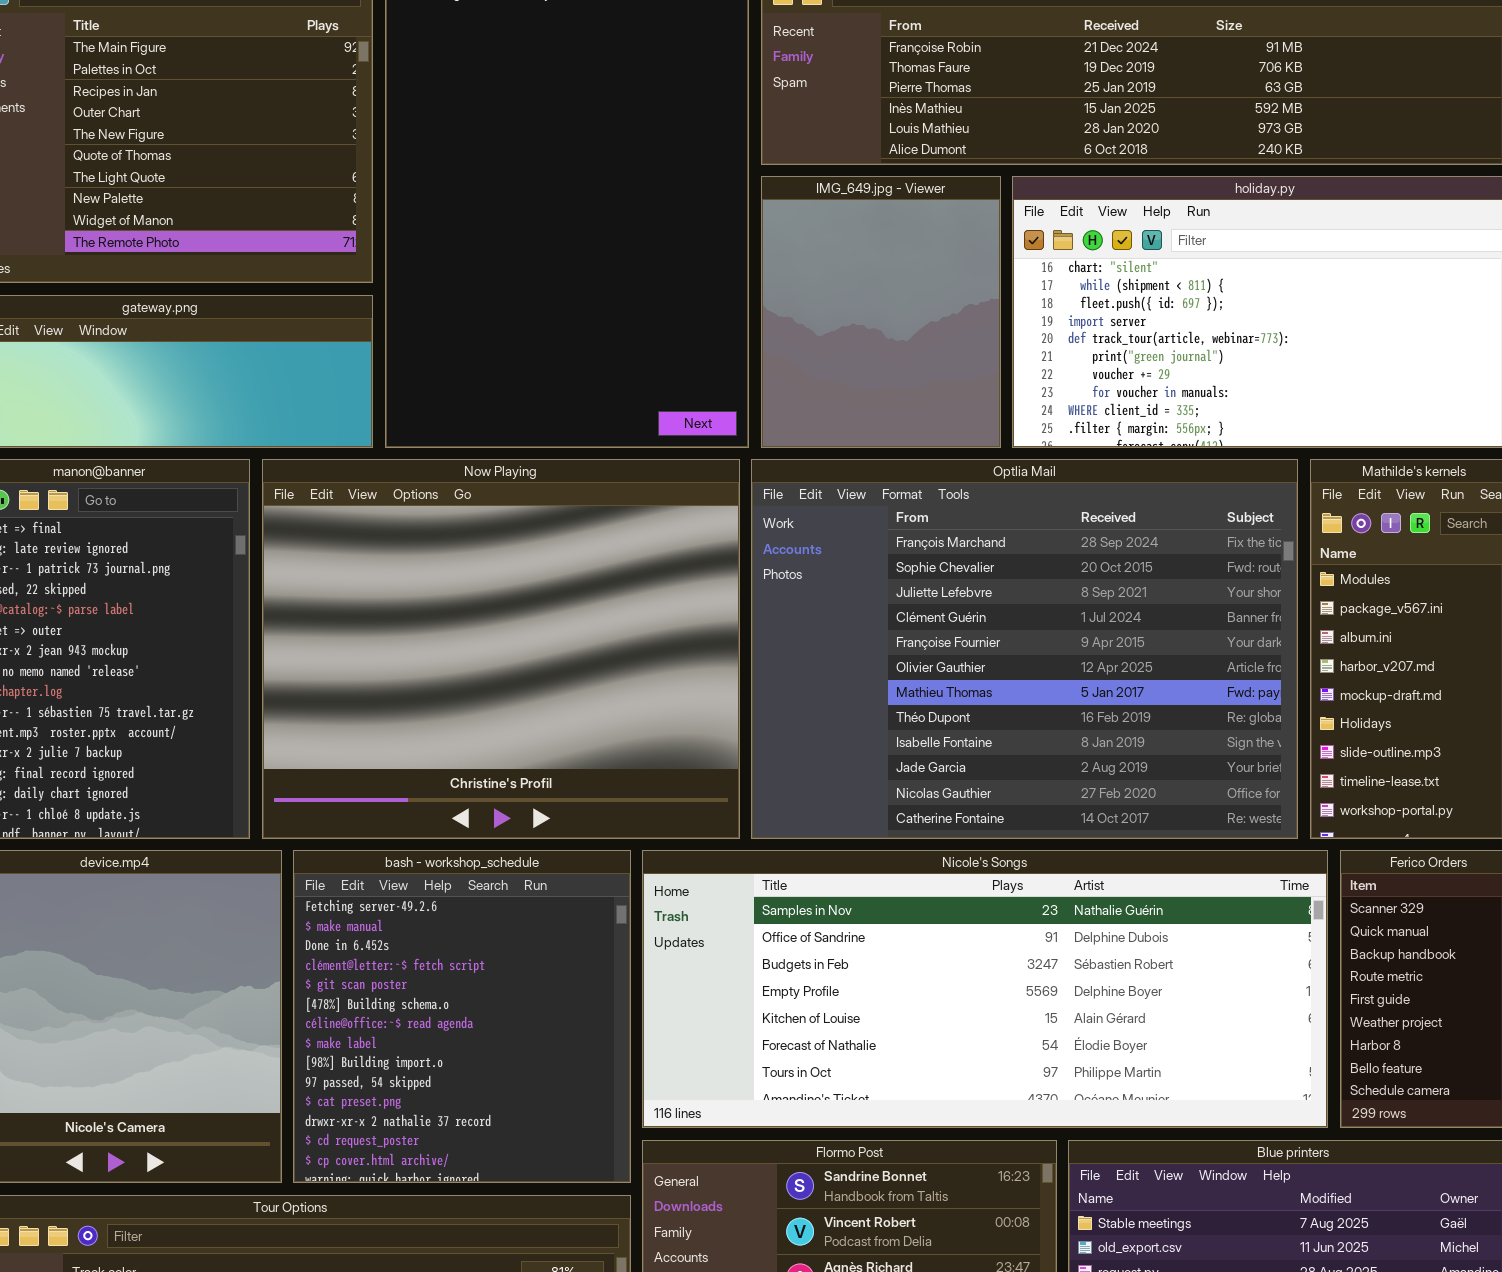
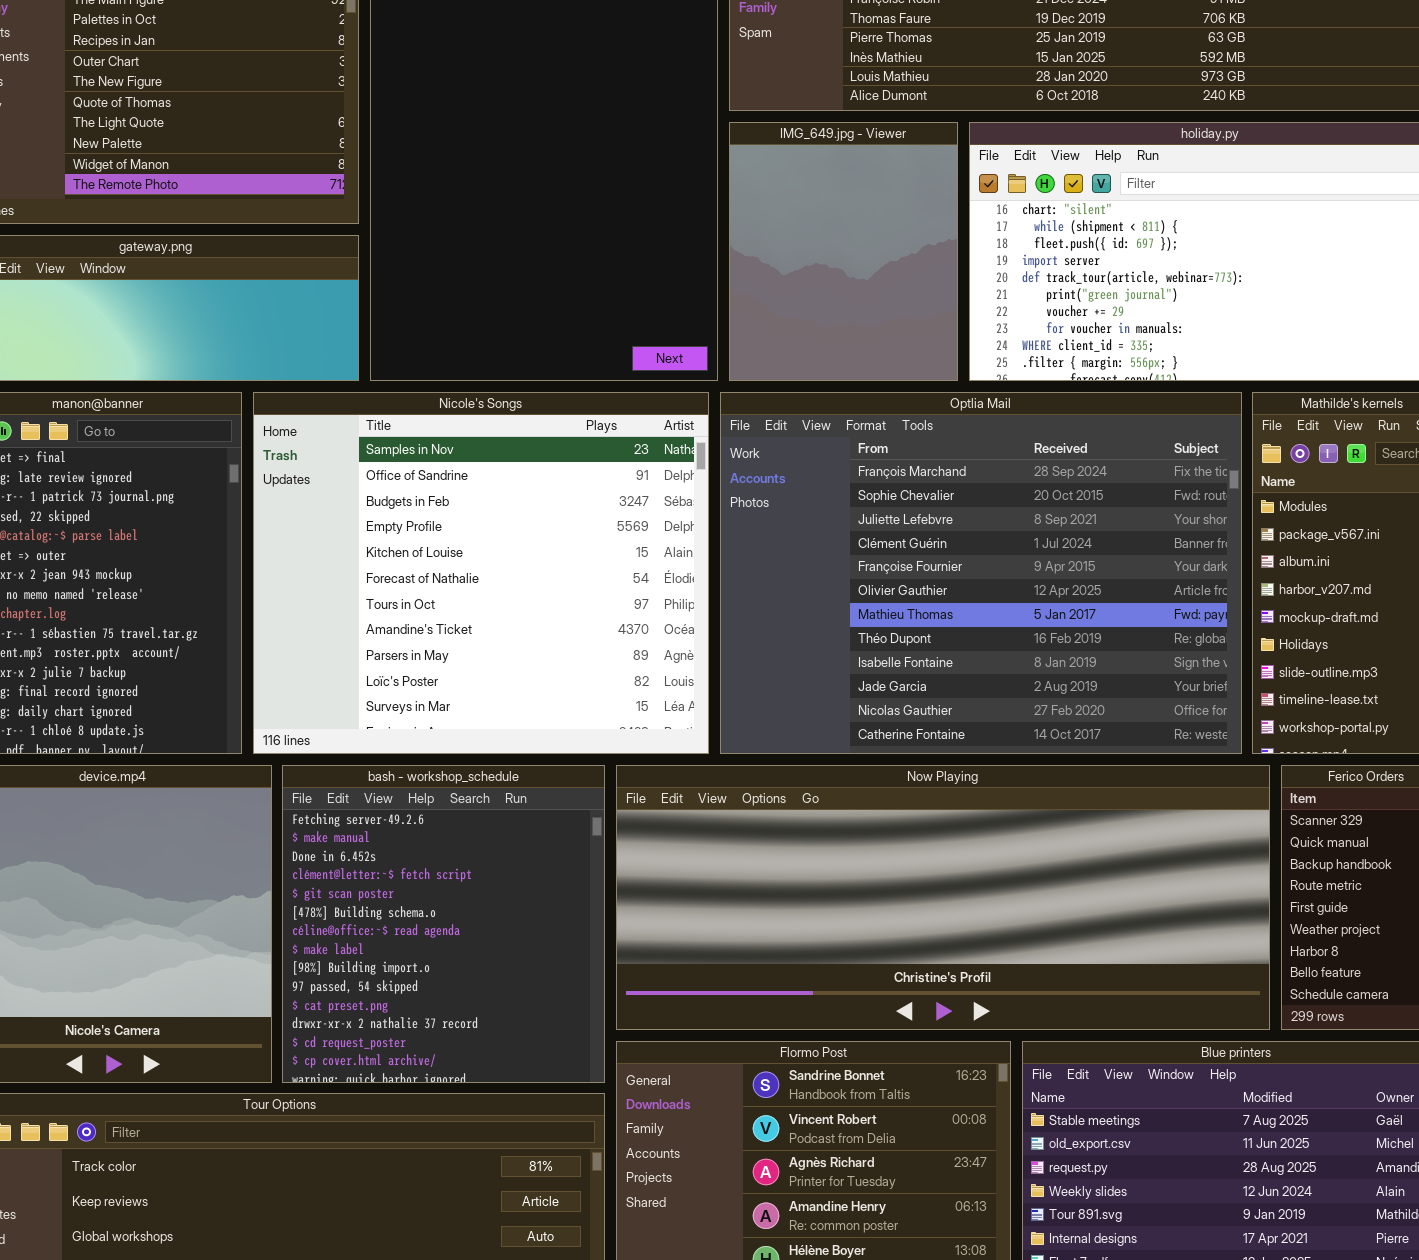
Now Playing: [262,459,740,839] -> [616,765,1270,1030], moved, resized
Nicole's Songs: [642,850,1328,1128] -> [253,392,709,754], moved, resized

